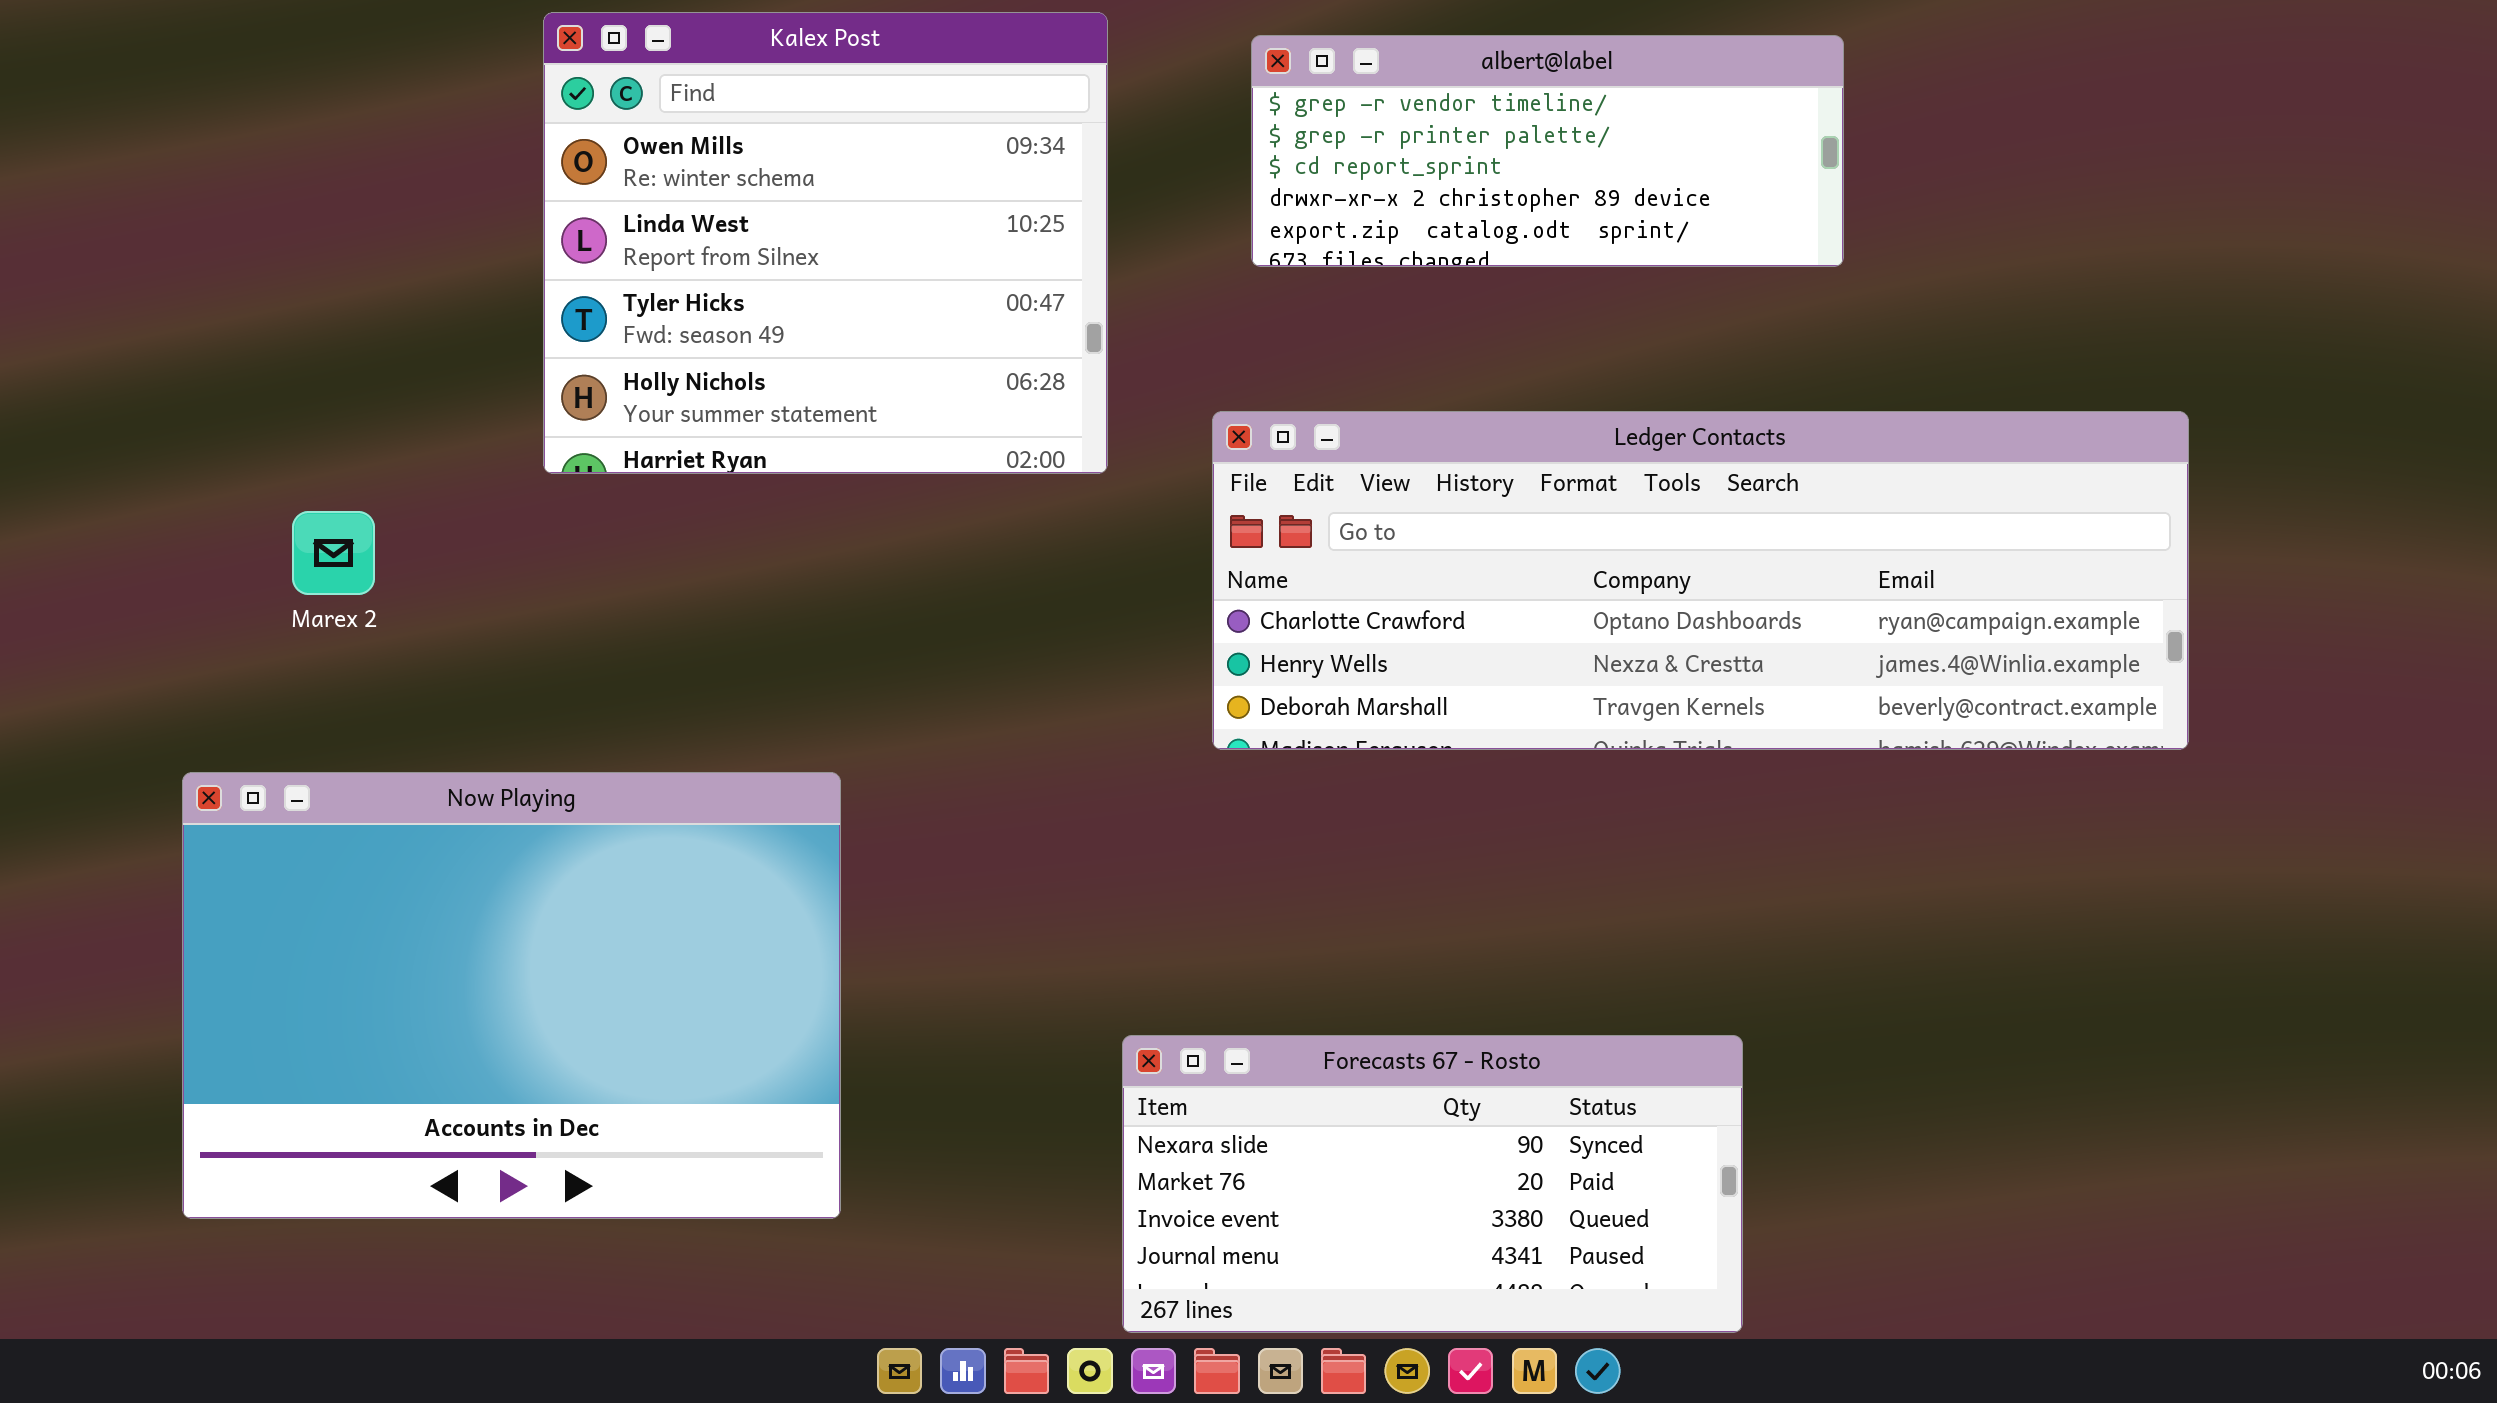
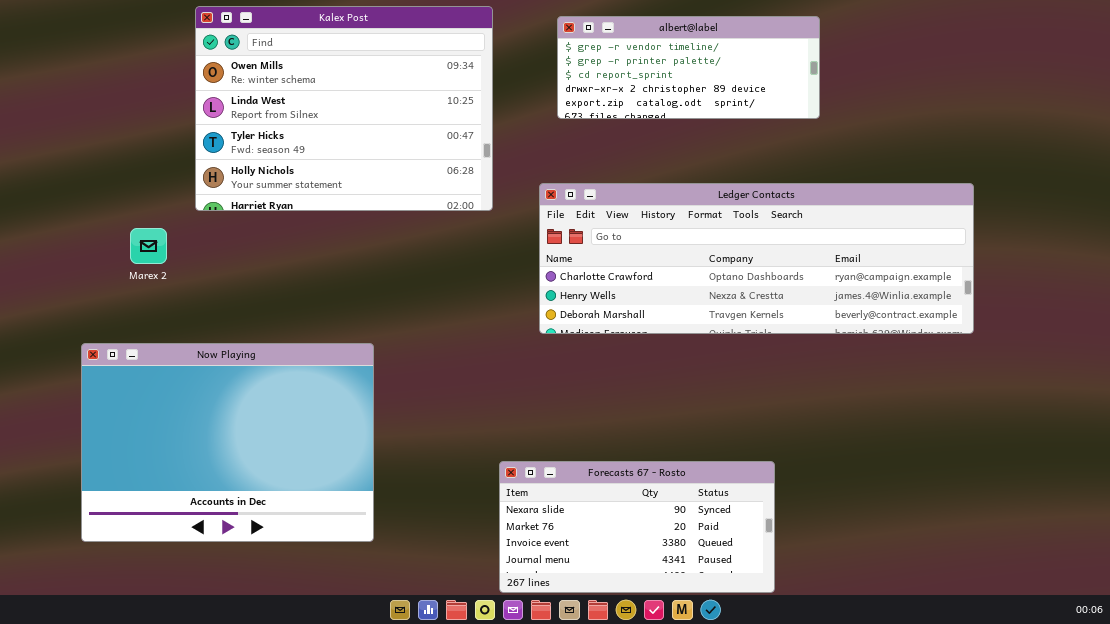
Kalex Post: [543,12,1108,474] -> [195,6,493,211], resized

